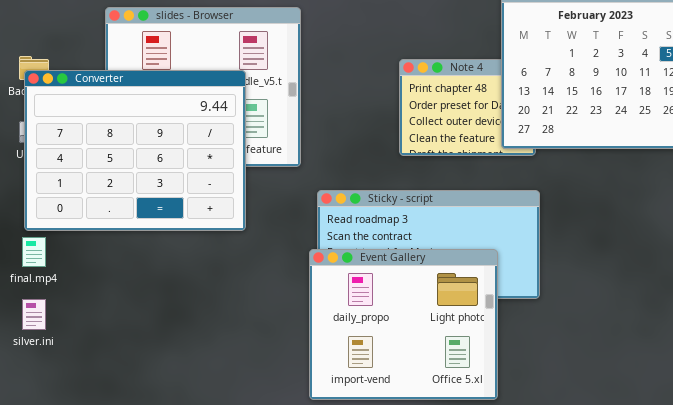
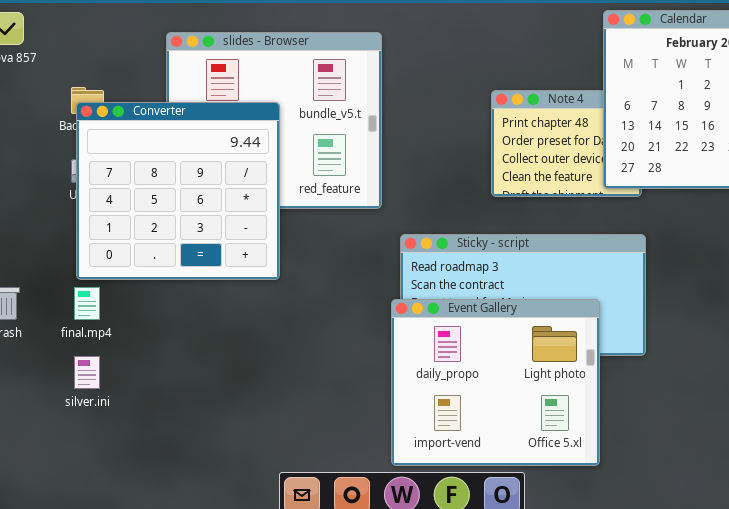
Converter: [24,70,246,231] -> [76,102,280,280], resized

